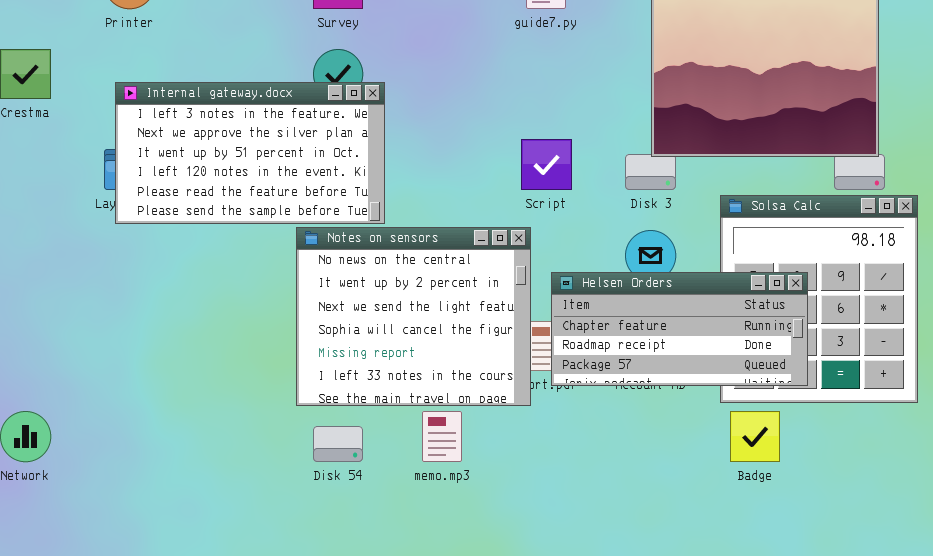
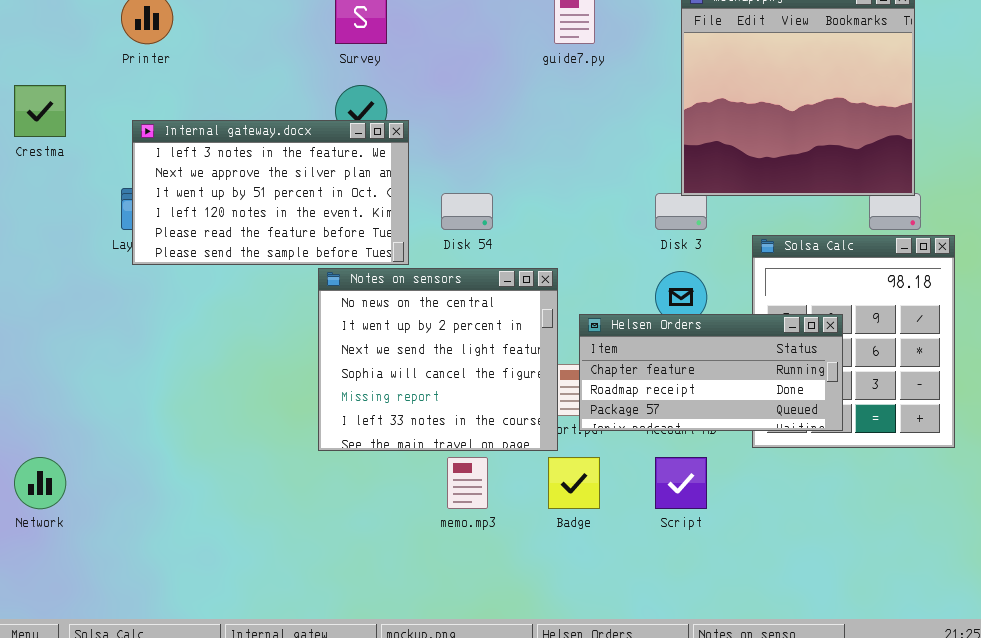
Script: [521,139,572,190] -> [655,457,707,509], moved
Badge: [730,411,780,462] -> [548,457,600,509], moved
Disk 54: [313,426,363,462] -> [441,193,493,230], moved

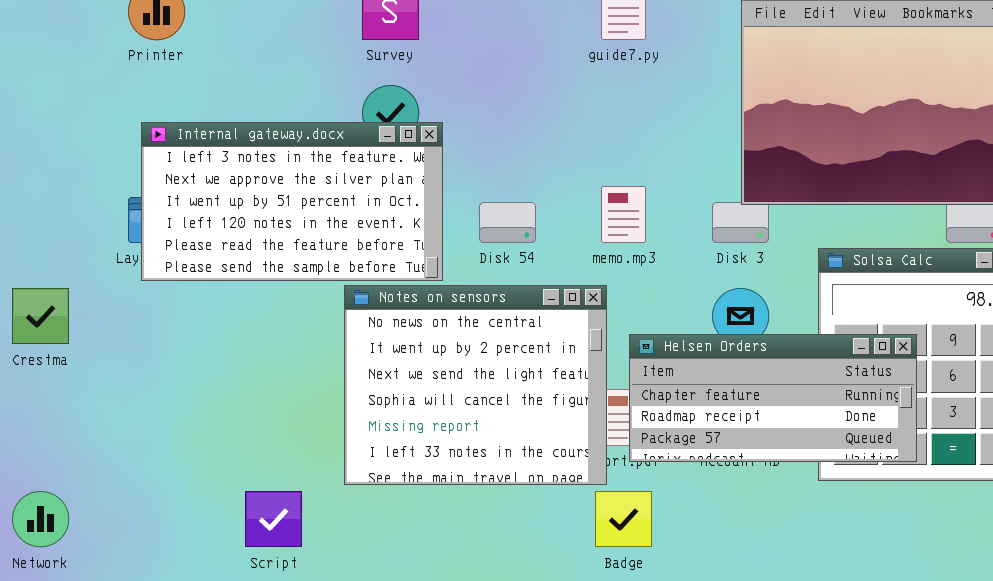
Crestma: [14,85,66,137] -> [12,288,69,344], moved
memo.mp3: [447,457,488,509] -> [601,186,646,243], moved
Script: [655,457,707,509] -> [245,491,302,547], moved

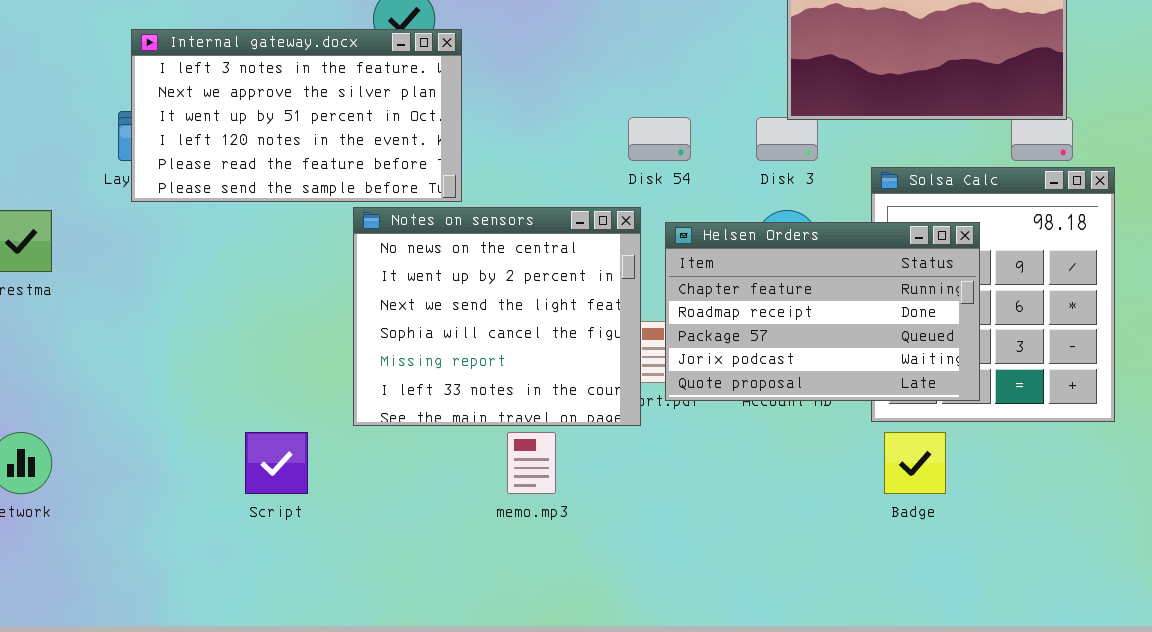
memo.mp3: [601,186,646,243] -> [507,432,556,494], moved
Disk 54: [479,202,536,243] -> [628,117,691,161], moved
Helsen Orders: [629,334,917,462] -> [665,222,980,401], resized
Badge: [595,491,652,547] -> [884,432,946,494], moved

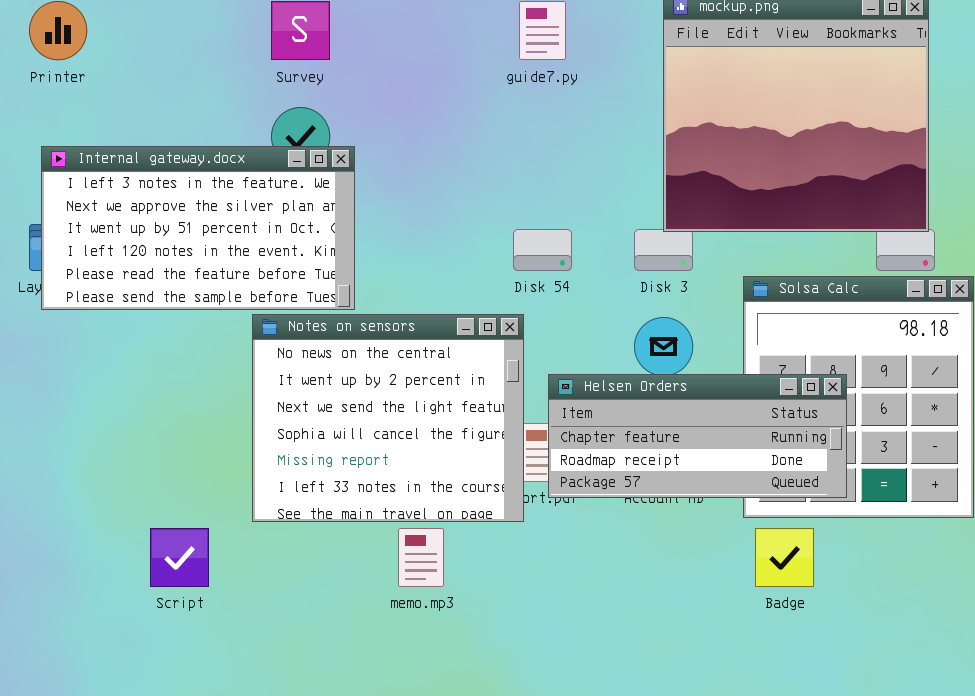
Helsen Orders: [665,222,980,401] -> [548,374,847,498], resized

